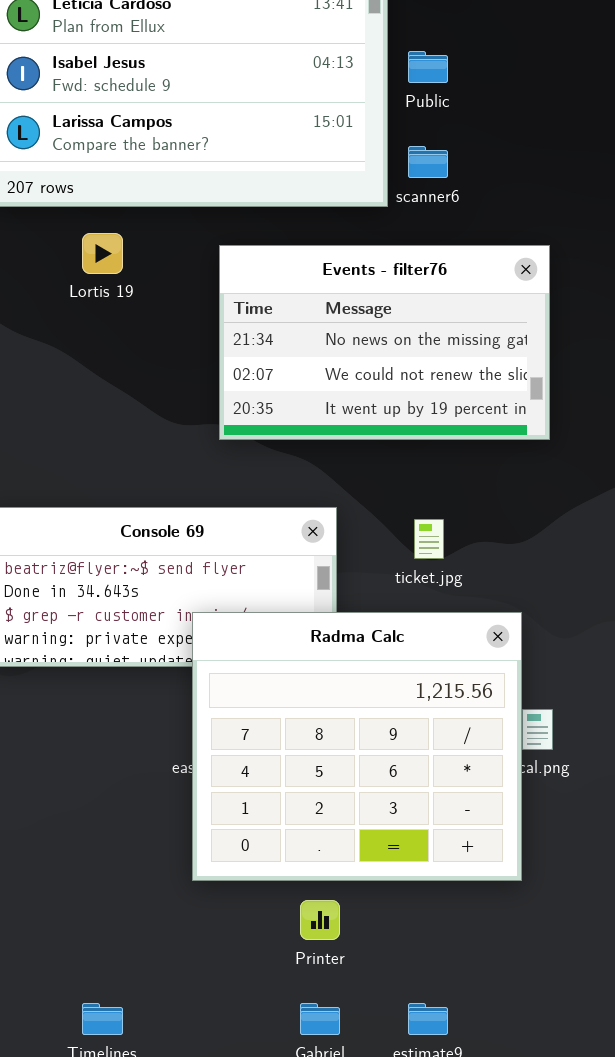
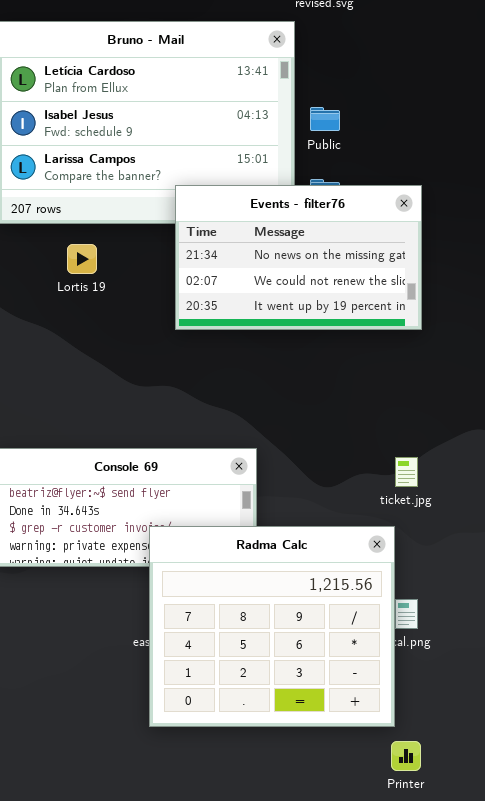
Events - filter76: [219,245,550,440] -> [175,185,422,330], moved
ticket.jpg: [414,519,444,559] -> [395,457,418,487], moved
Printer: [300,900,340,940] -> [391,741,421,771], moved

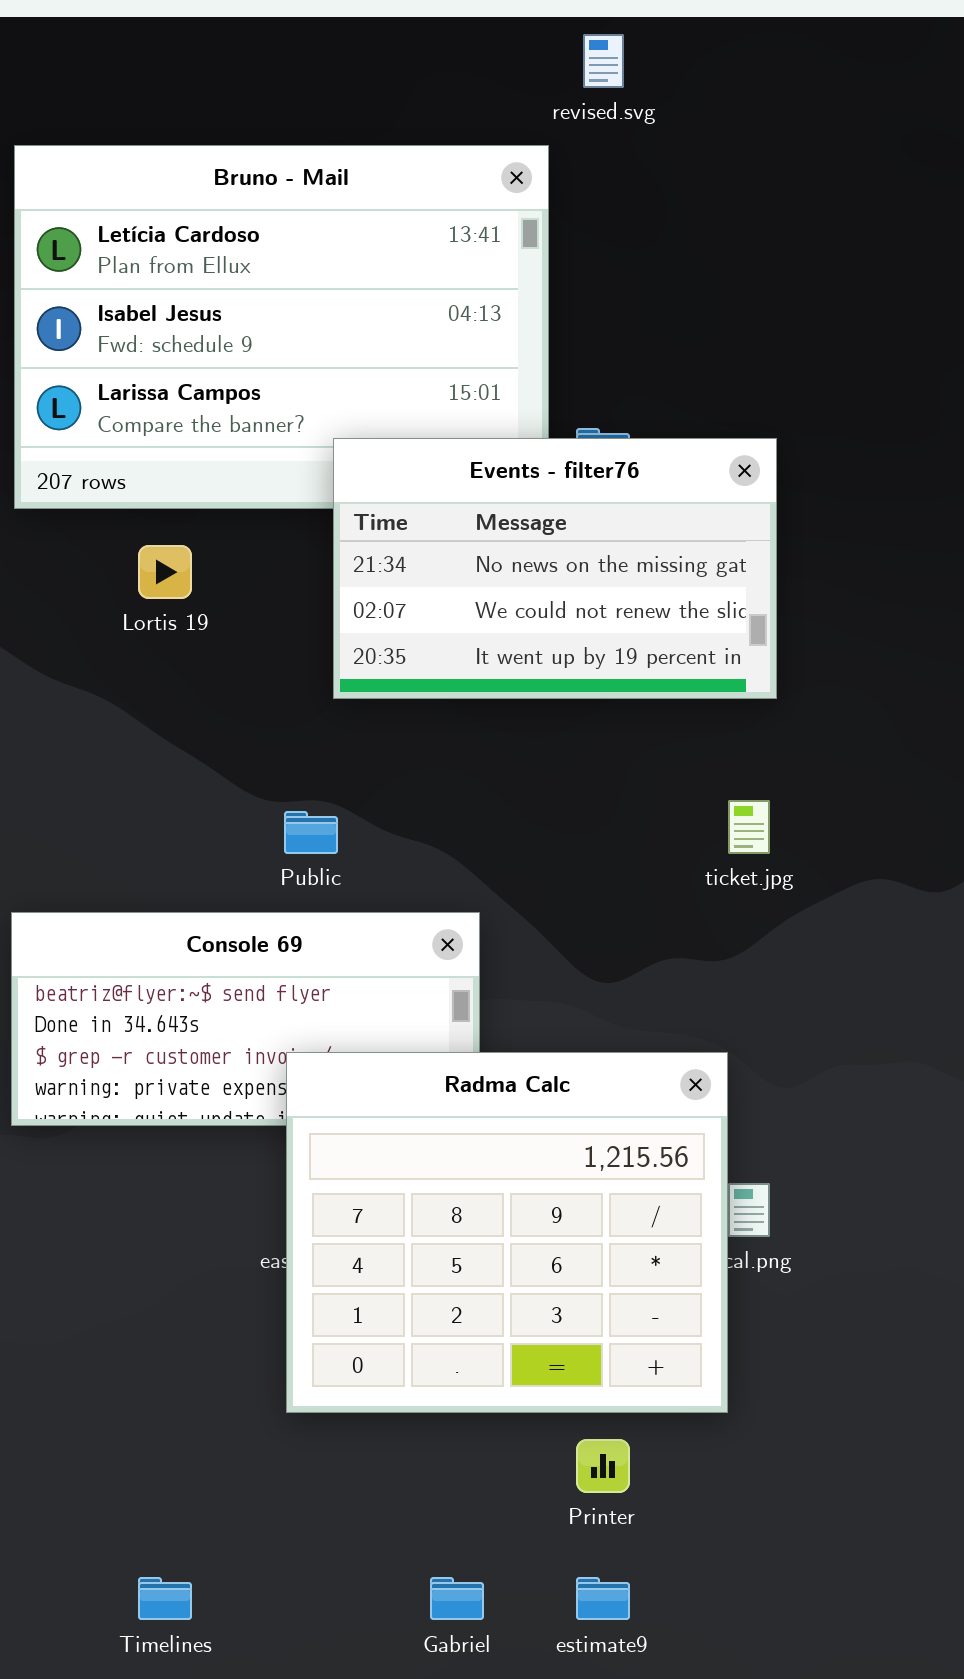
Public: [310,107,340,131] -> [284,811,338,854], moved
ticket.jpg: [395,457,418,487] -> [728,800,770,854], moved
Printer: [391,741,421,771] -> [576,1439,630,1493], moved

